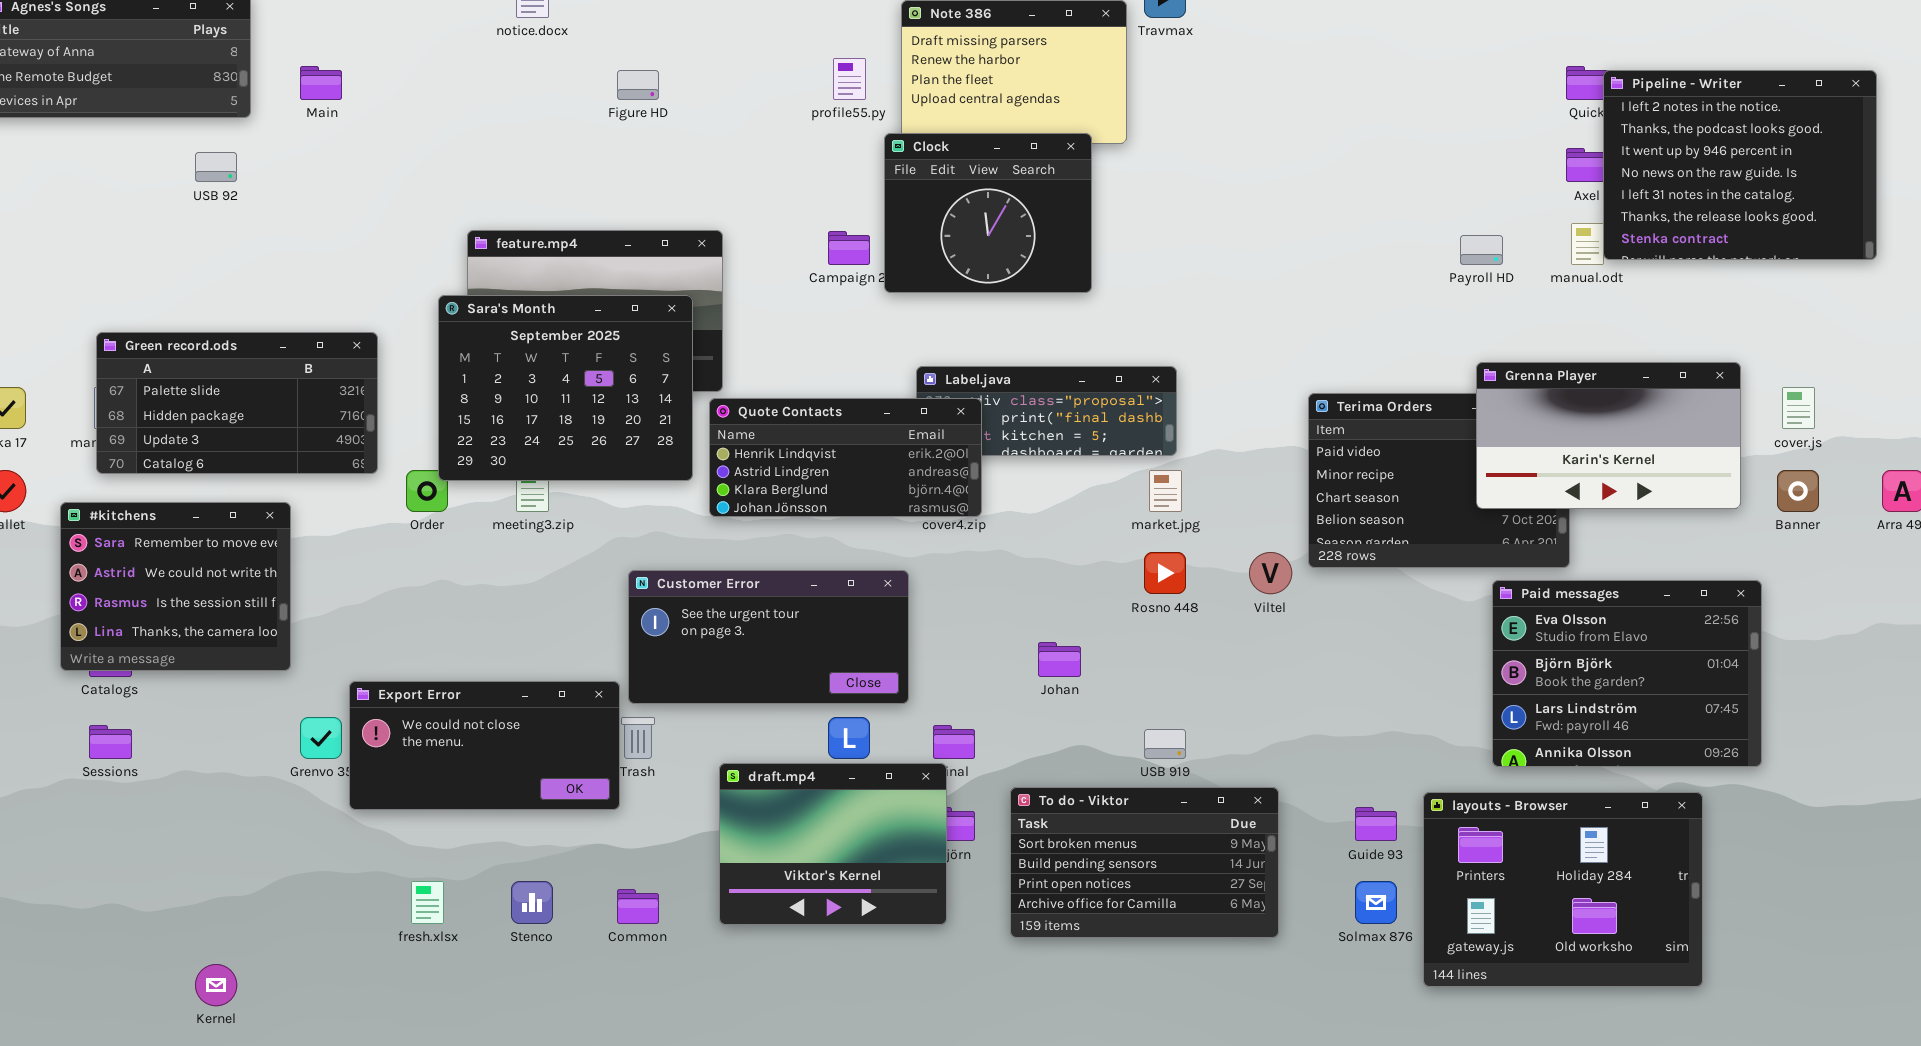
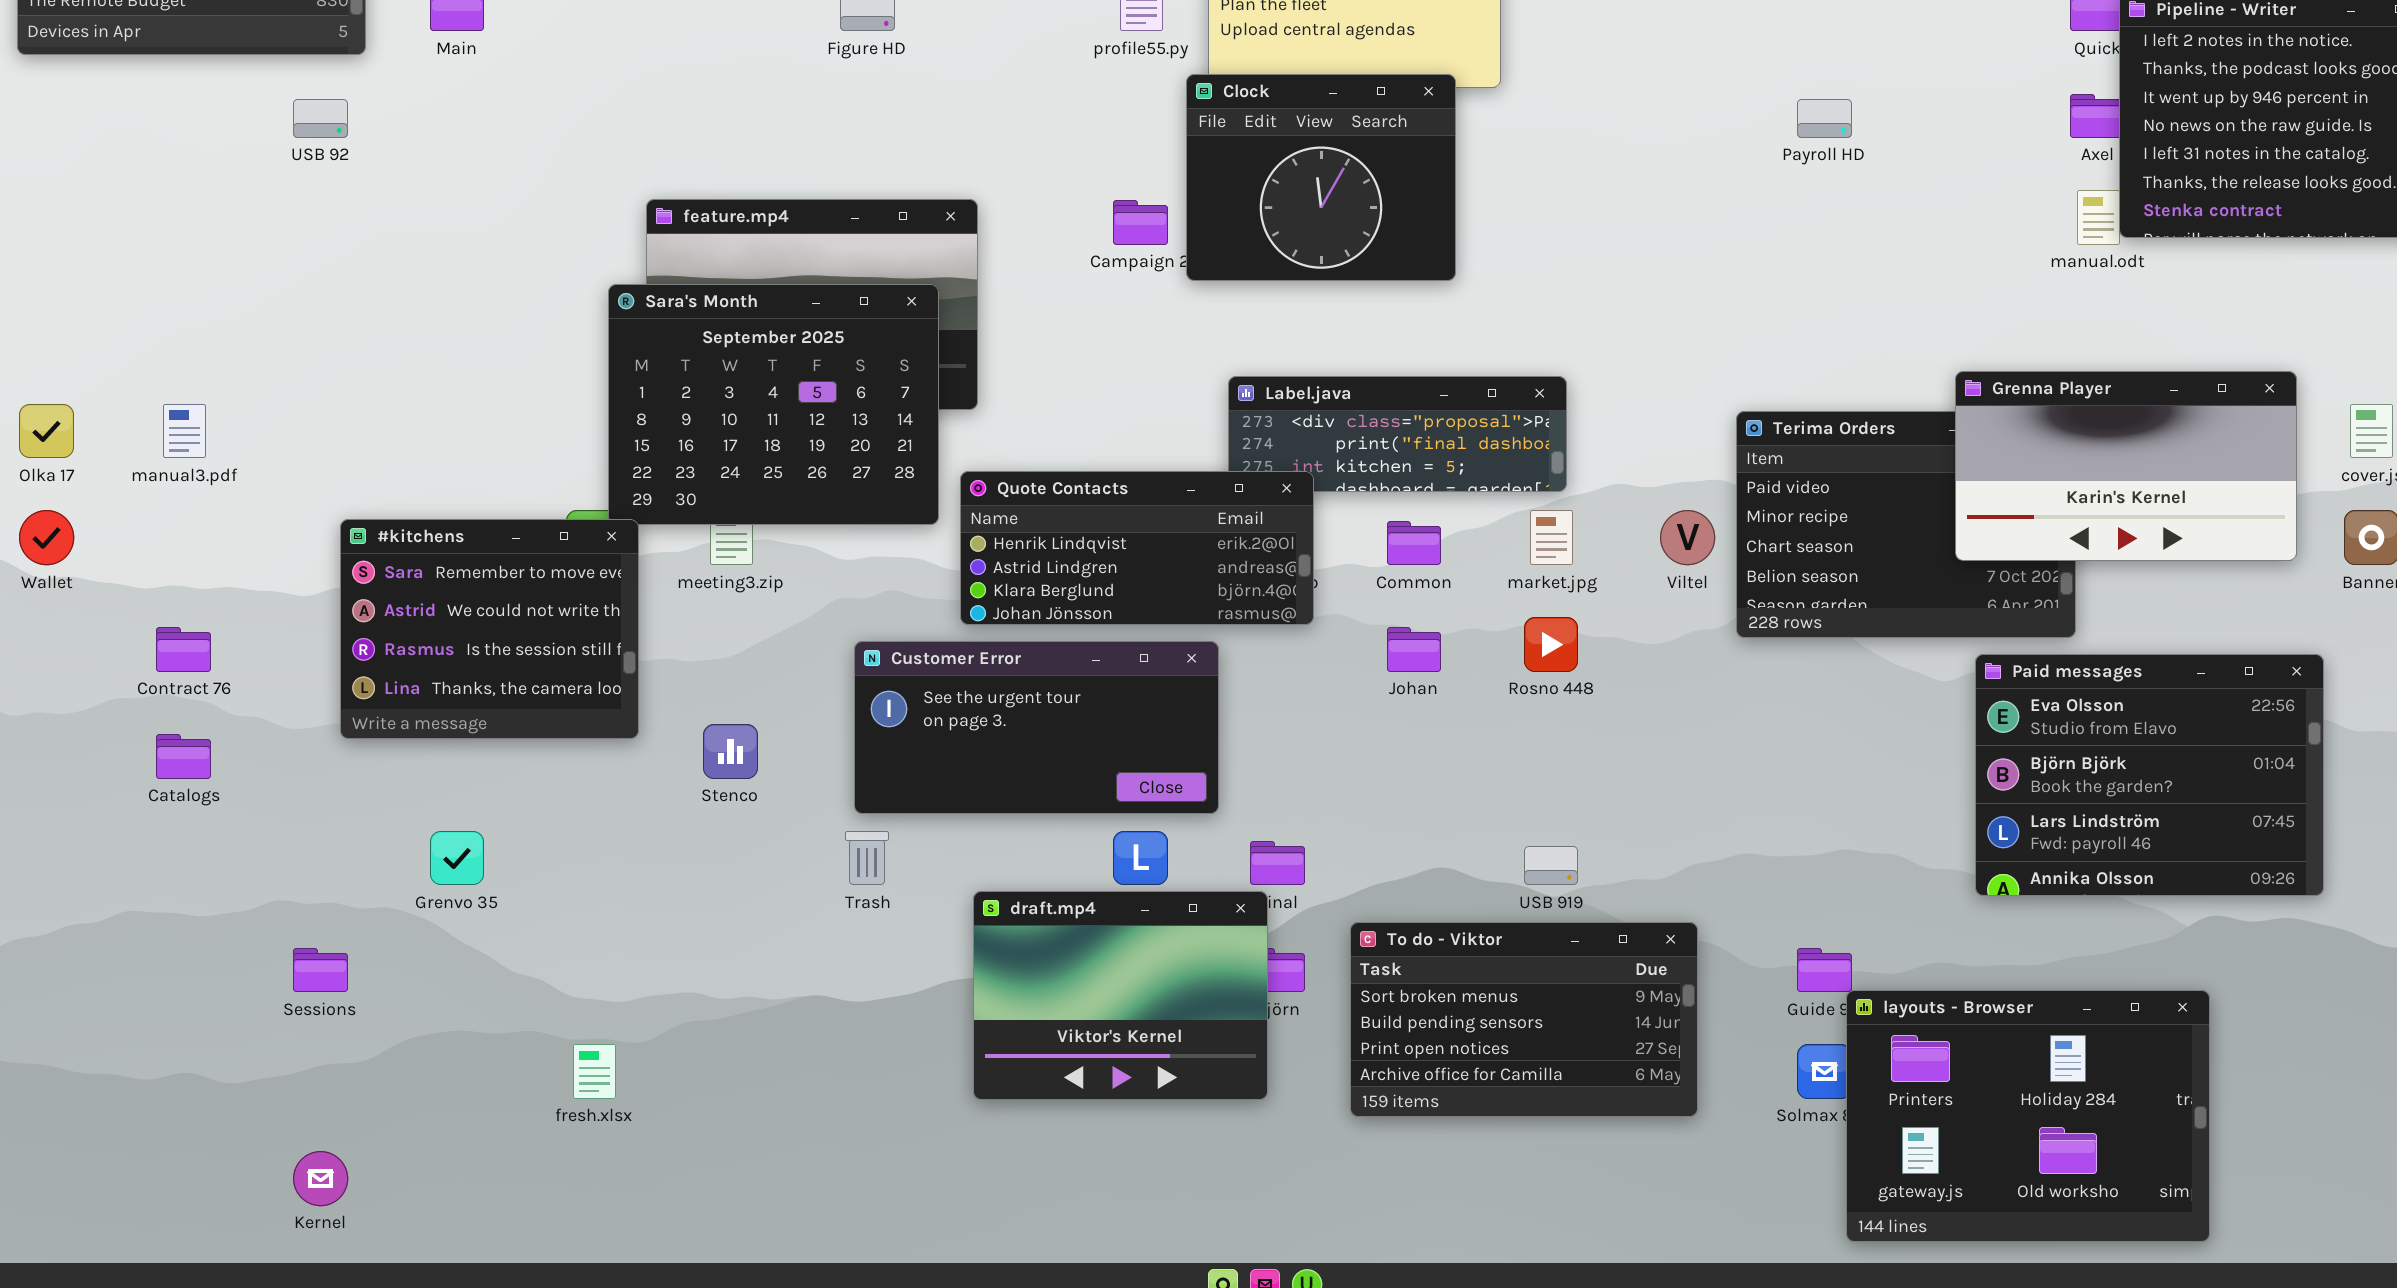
Payroll HD: [1460,235,1503,265] -> [1797,99,1852,138], moved
Green record.ods: [96,332,378,474] -> none, closed
Quote Contacts: [709,398,982,517] -> [960,471,1314,625], moved
#kitchens: [60,502,291,671] -> [340,519,639,739], moved
Viltel: [1249,552,1292,594] -> [1660,510,1715,565], moved
Johan: [1038,642,1081,677] -> [1387,627,1441,672], moved
Export Error: [349,681,620,810] -> none, closed
Sessions: [89,725,132,759] -> [293,948,348,992], moved
layouts - Browser: [1423,792,1703,987] -> [1846,990,2210,1242], moved
Stenco: [511,881,553,924] -> [703,724,758,779], moved
Common: [617,889,659,924] -> [1387,521,1441,565], moved

